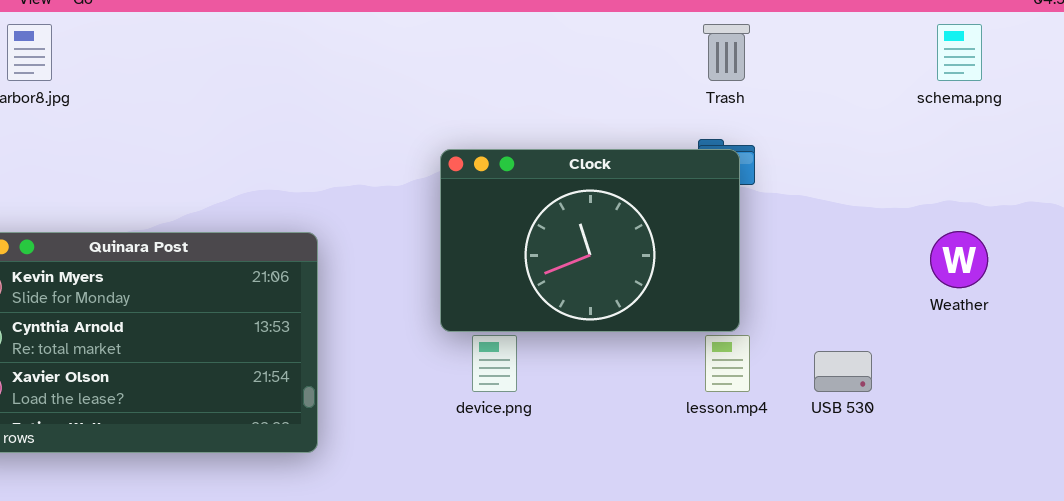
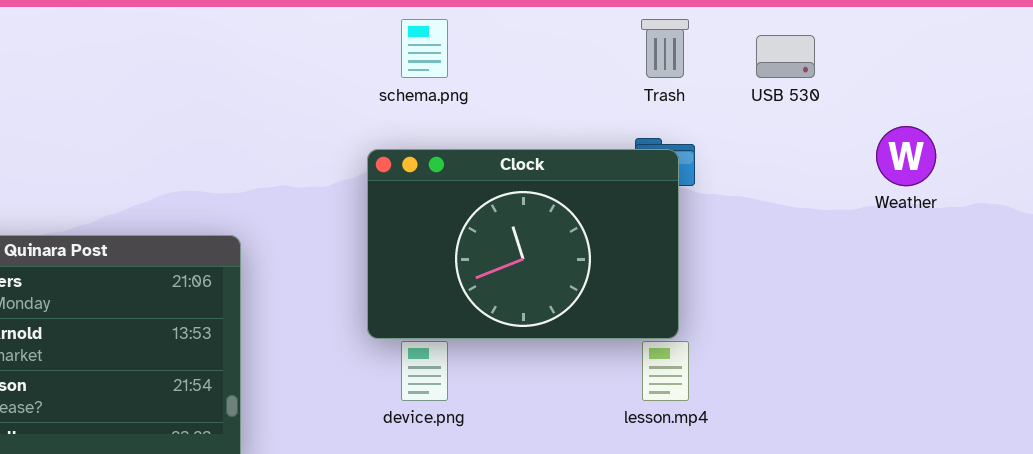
schema.png: [937,24,982,81] -> [401,19,448,78], moved
Weather: [930,231,988,288] -> [876,126,936,186], moved
USB 530: [814,351,872,392] -> [756,35,815,78], moved

